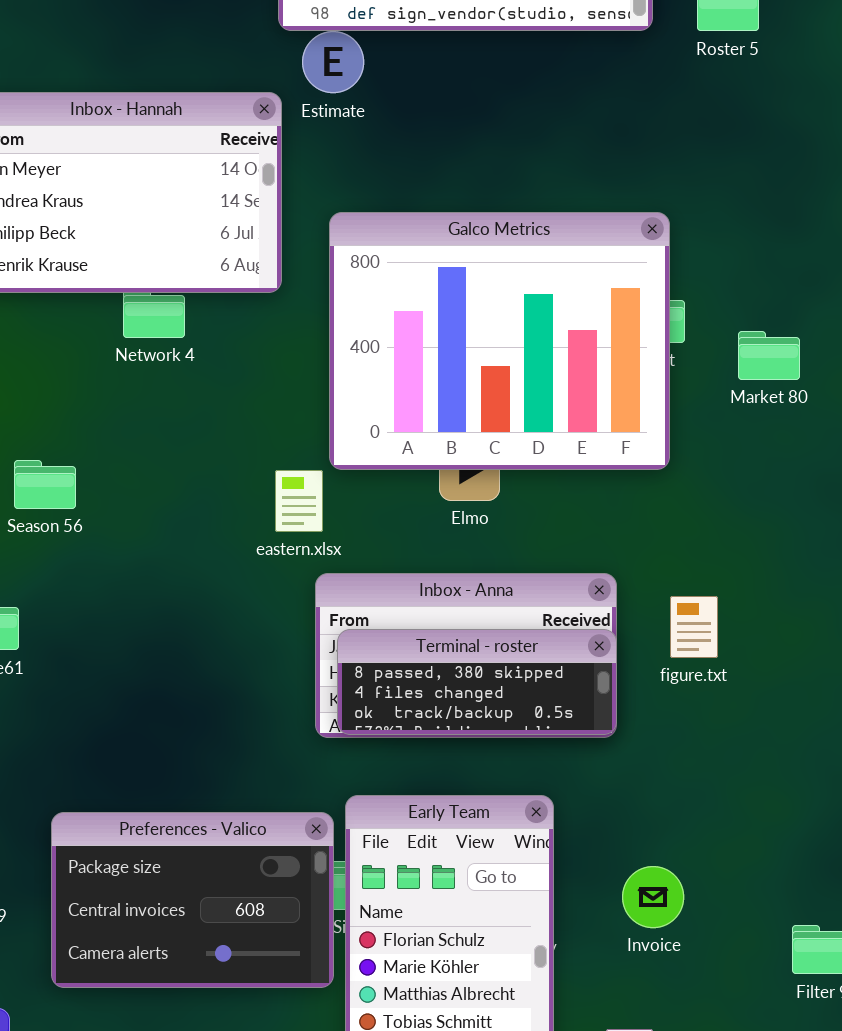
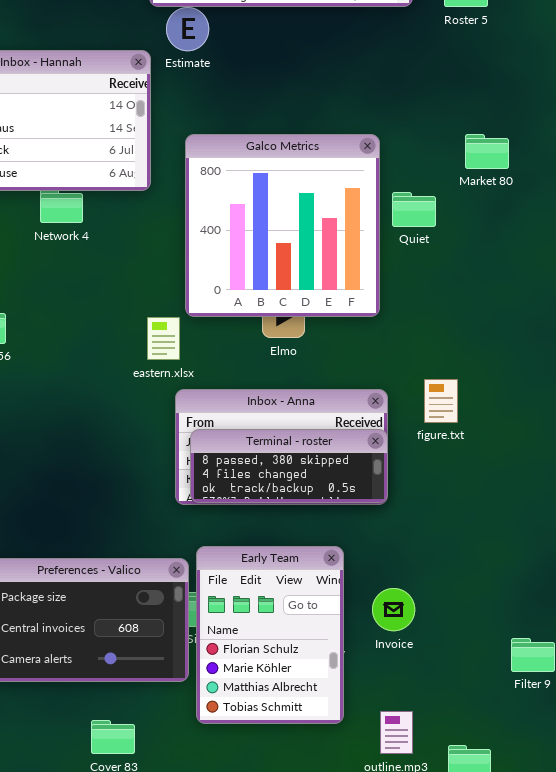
Galco Metrics: [329,212,670,470] -> [185,134,380,317], resized
Market 80: [738,331,800,380] -> [465,134,509,169], moved
figure.txt: [670,596,718,658] -> [424,379,458,423], moved
Invoice: [622,866,684,928] -> [372,588,415,631], moved

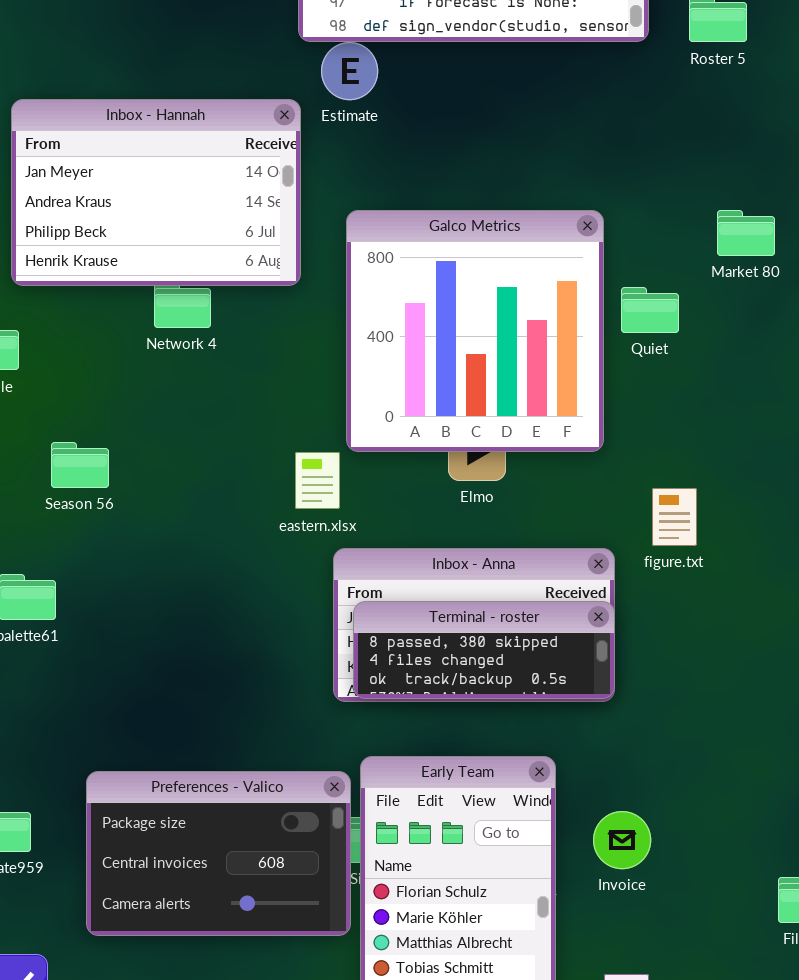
figure.txt: [424,379,458,423] -> [652,488,697,546], moved

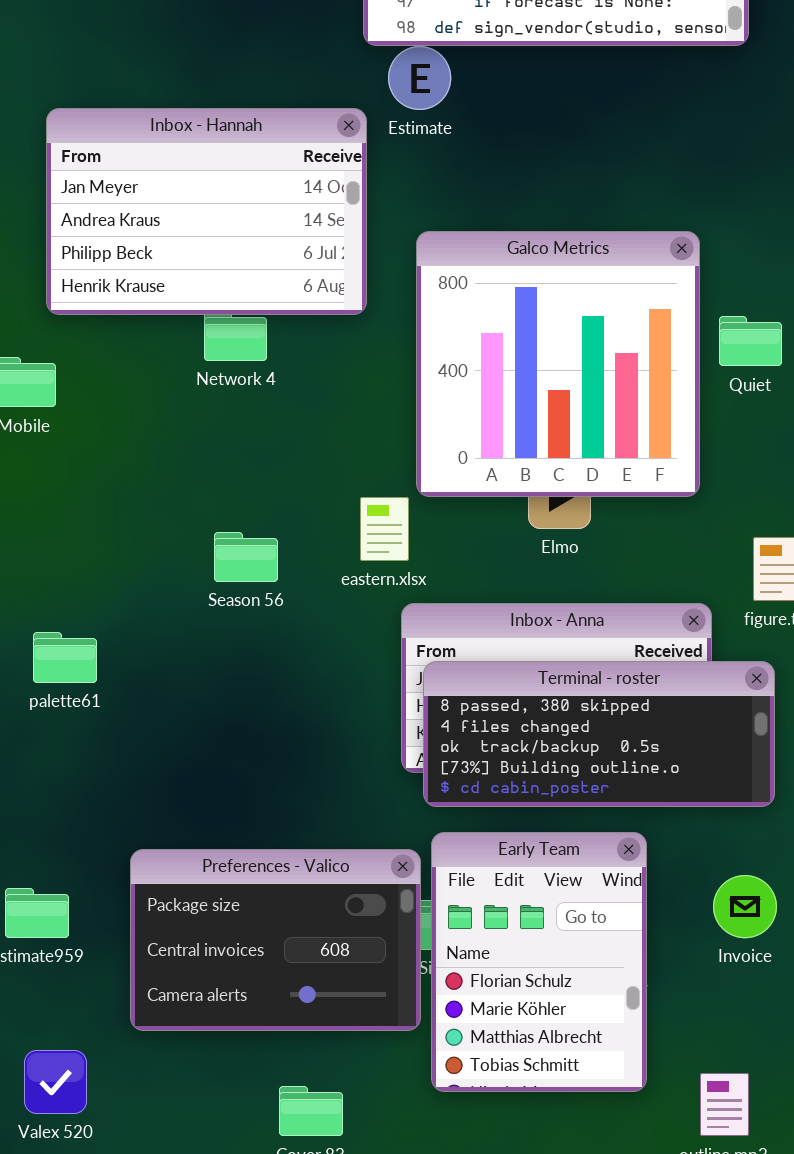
Season 56: [51,442,109,488] -> [214,532,278,582], moved
Terminal - roster: [353,601,615,699] -> [423,661,775,807], resized
Invoice: [593,811,651,869] -> [713,875,777,938], moved

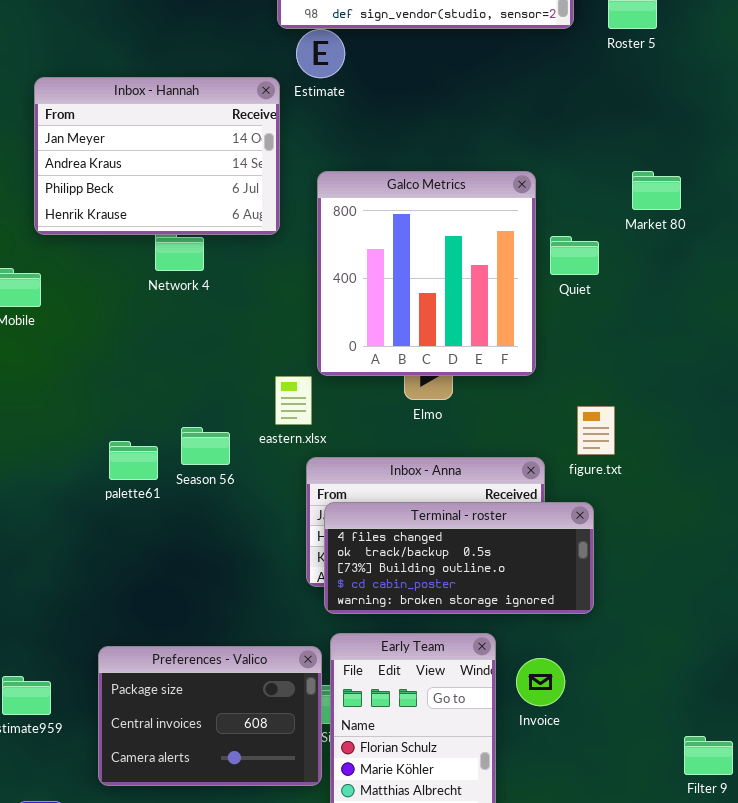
Season 56: [214,532,278,582] -> [181,427,230,465], moved
palette61: [33,632,97,683] -> [109,441,158,480], moved
Terminal - roster: [423,661,775,807] -> [324,502,594,614], scrolled down 1 row
Invoice: [713,875,777,938] -> [516,658,565,706], moved

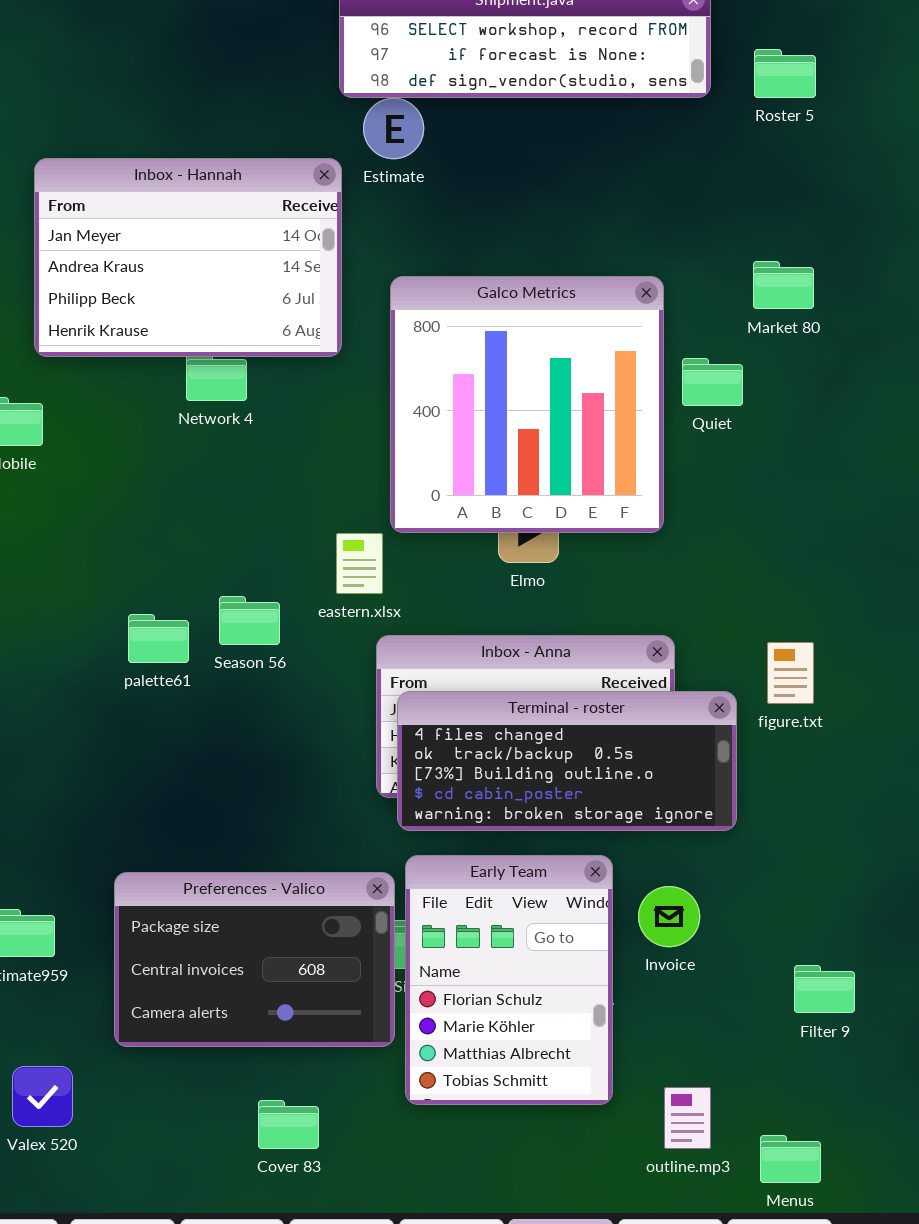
Market 80: [632,171,681,210] -> [753,261,814,309], moved
figure.txt: [577,406,615,455] -> [767,642,814,704], moved
Filter 9: [684,736,733,775] -> [794,965,855,1013], moved

